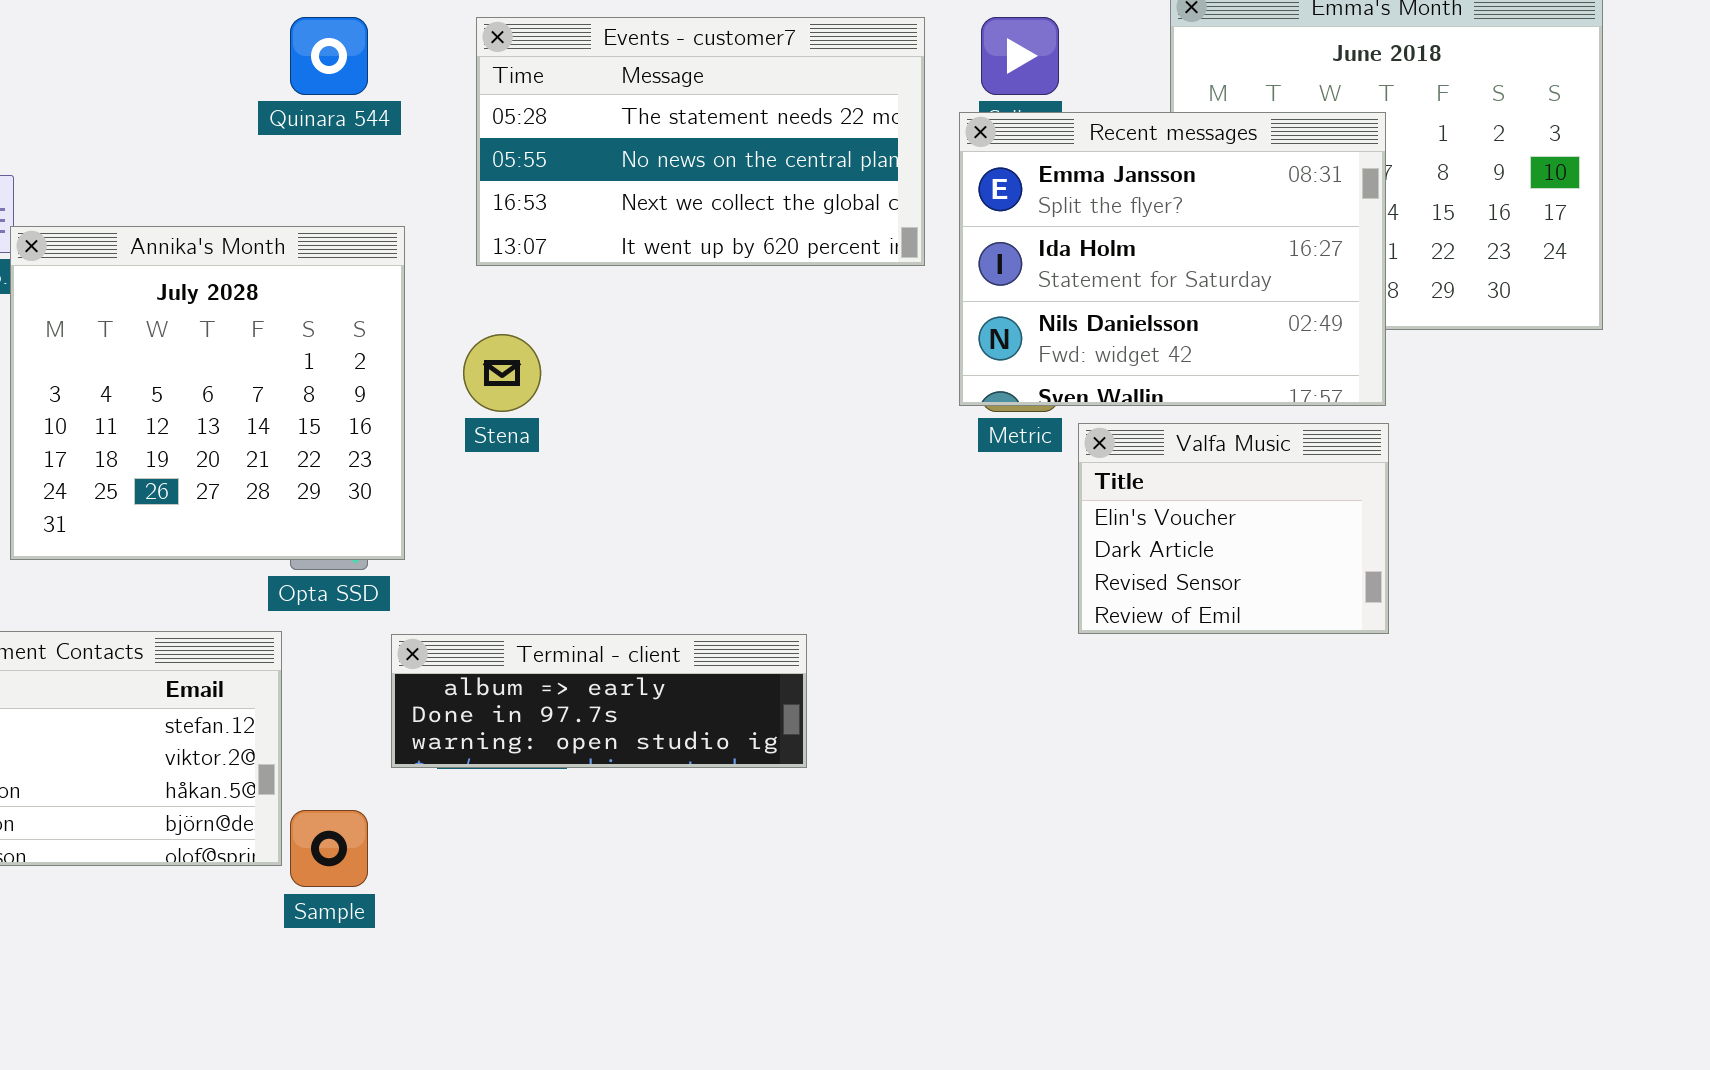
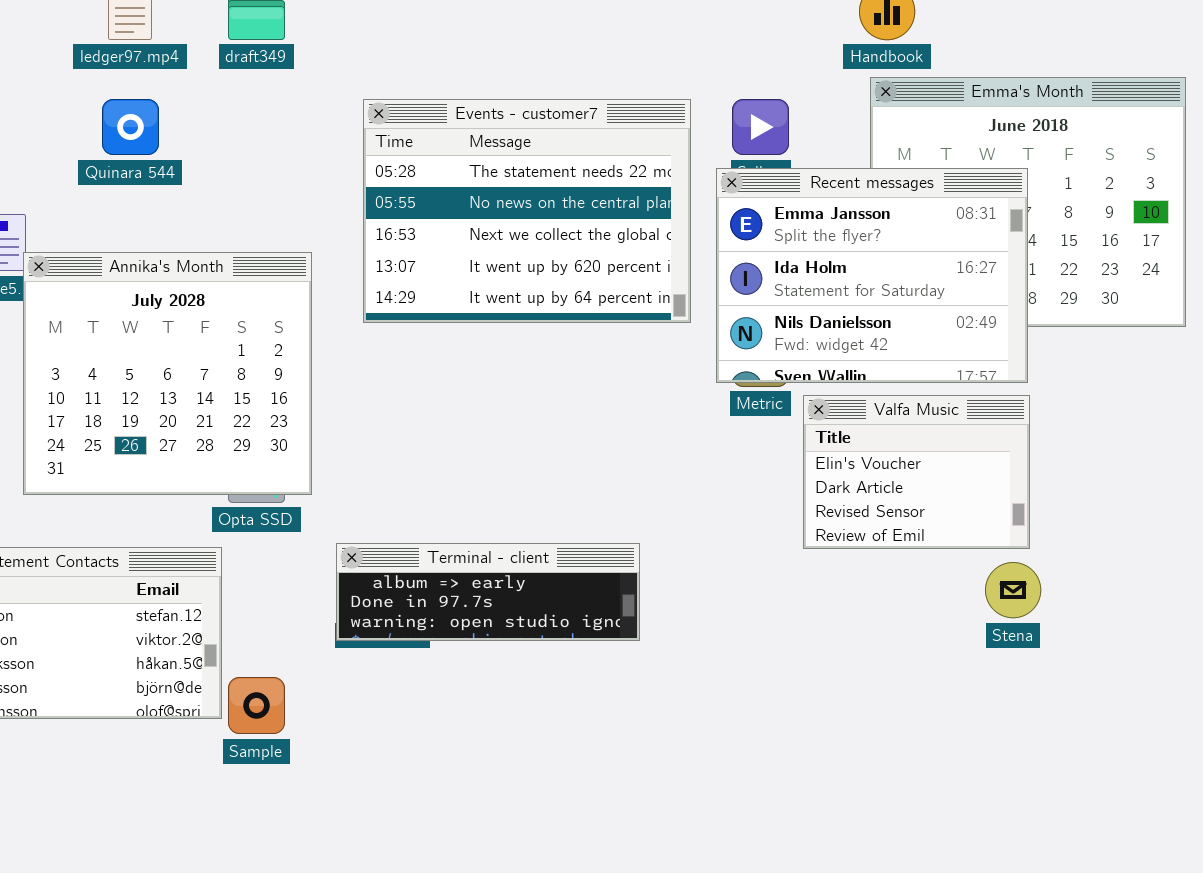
Quinara 544: [290,17,368,95] -> [102,99,159,155], moved
Events - customer7: [476,17,925,266] -> [363,99,691,323], resized
Stena: [463,334,541,412] -> [985,562,1041,618], moved
Terminal - client: [391,634,807,768] -> [336,543,640,641], moved

